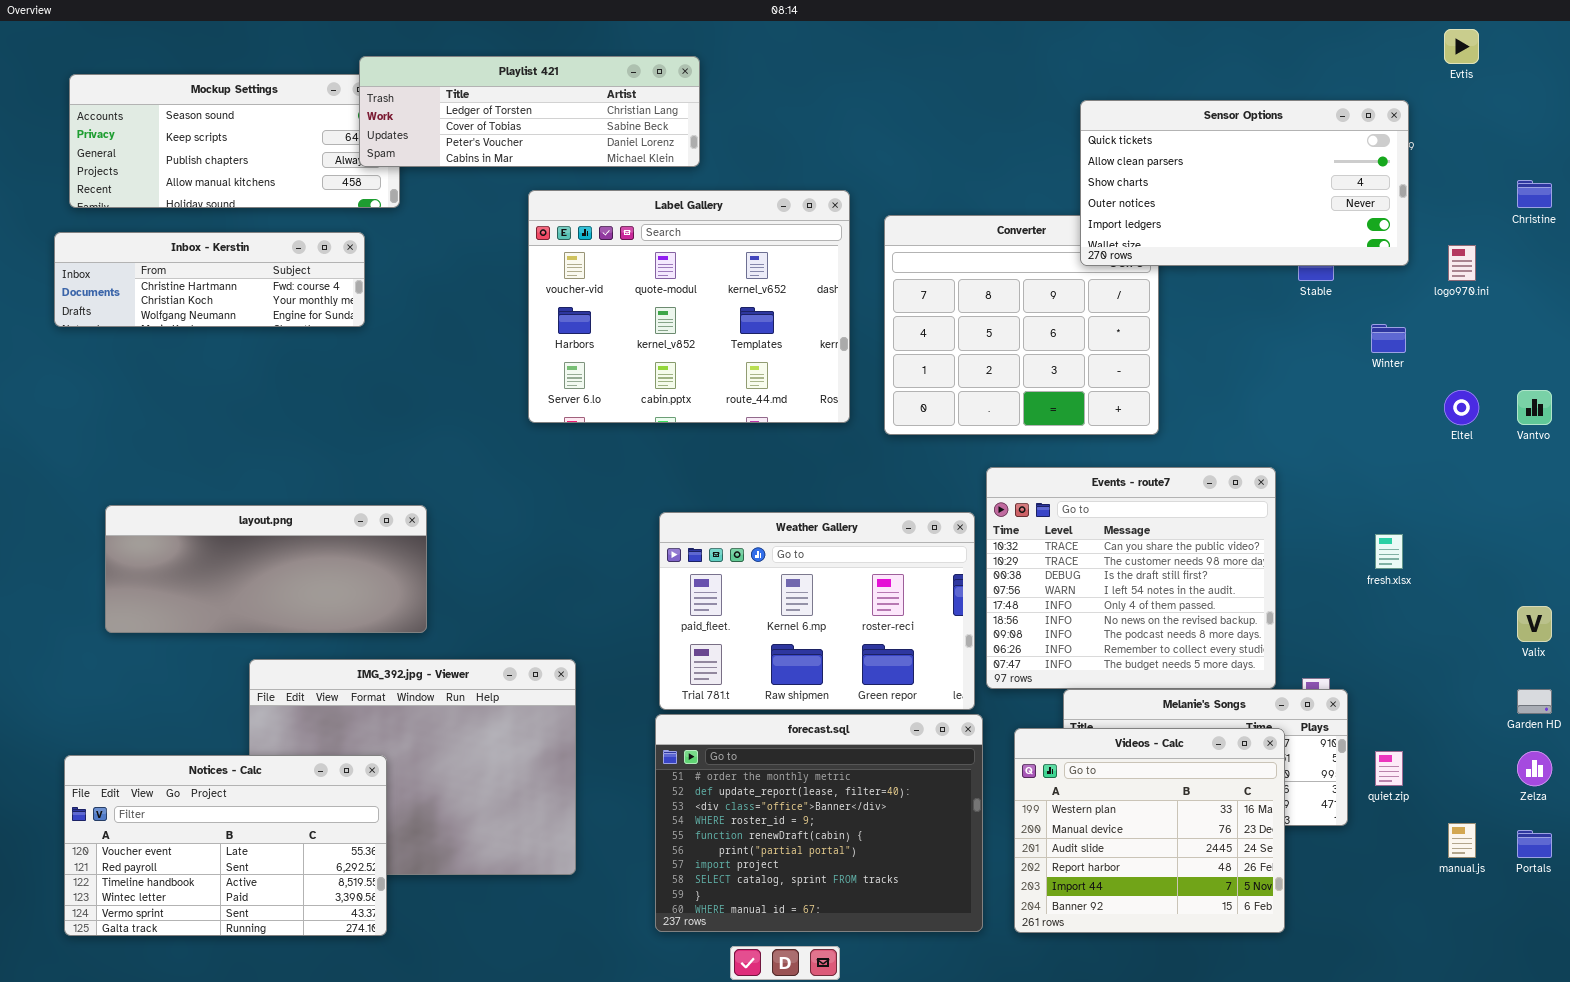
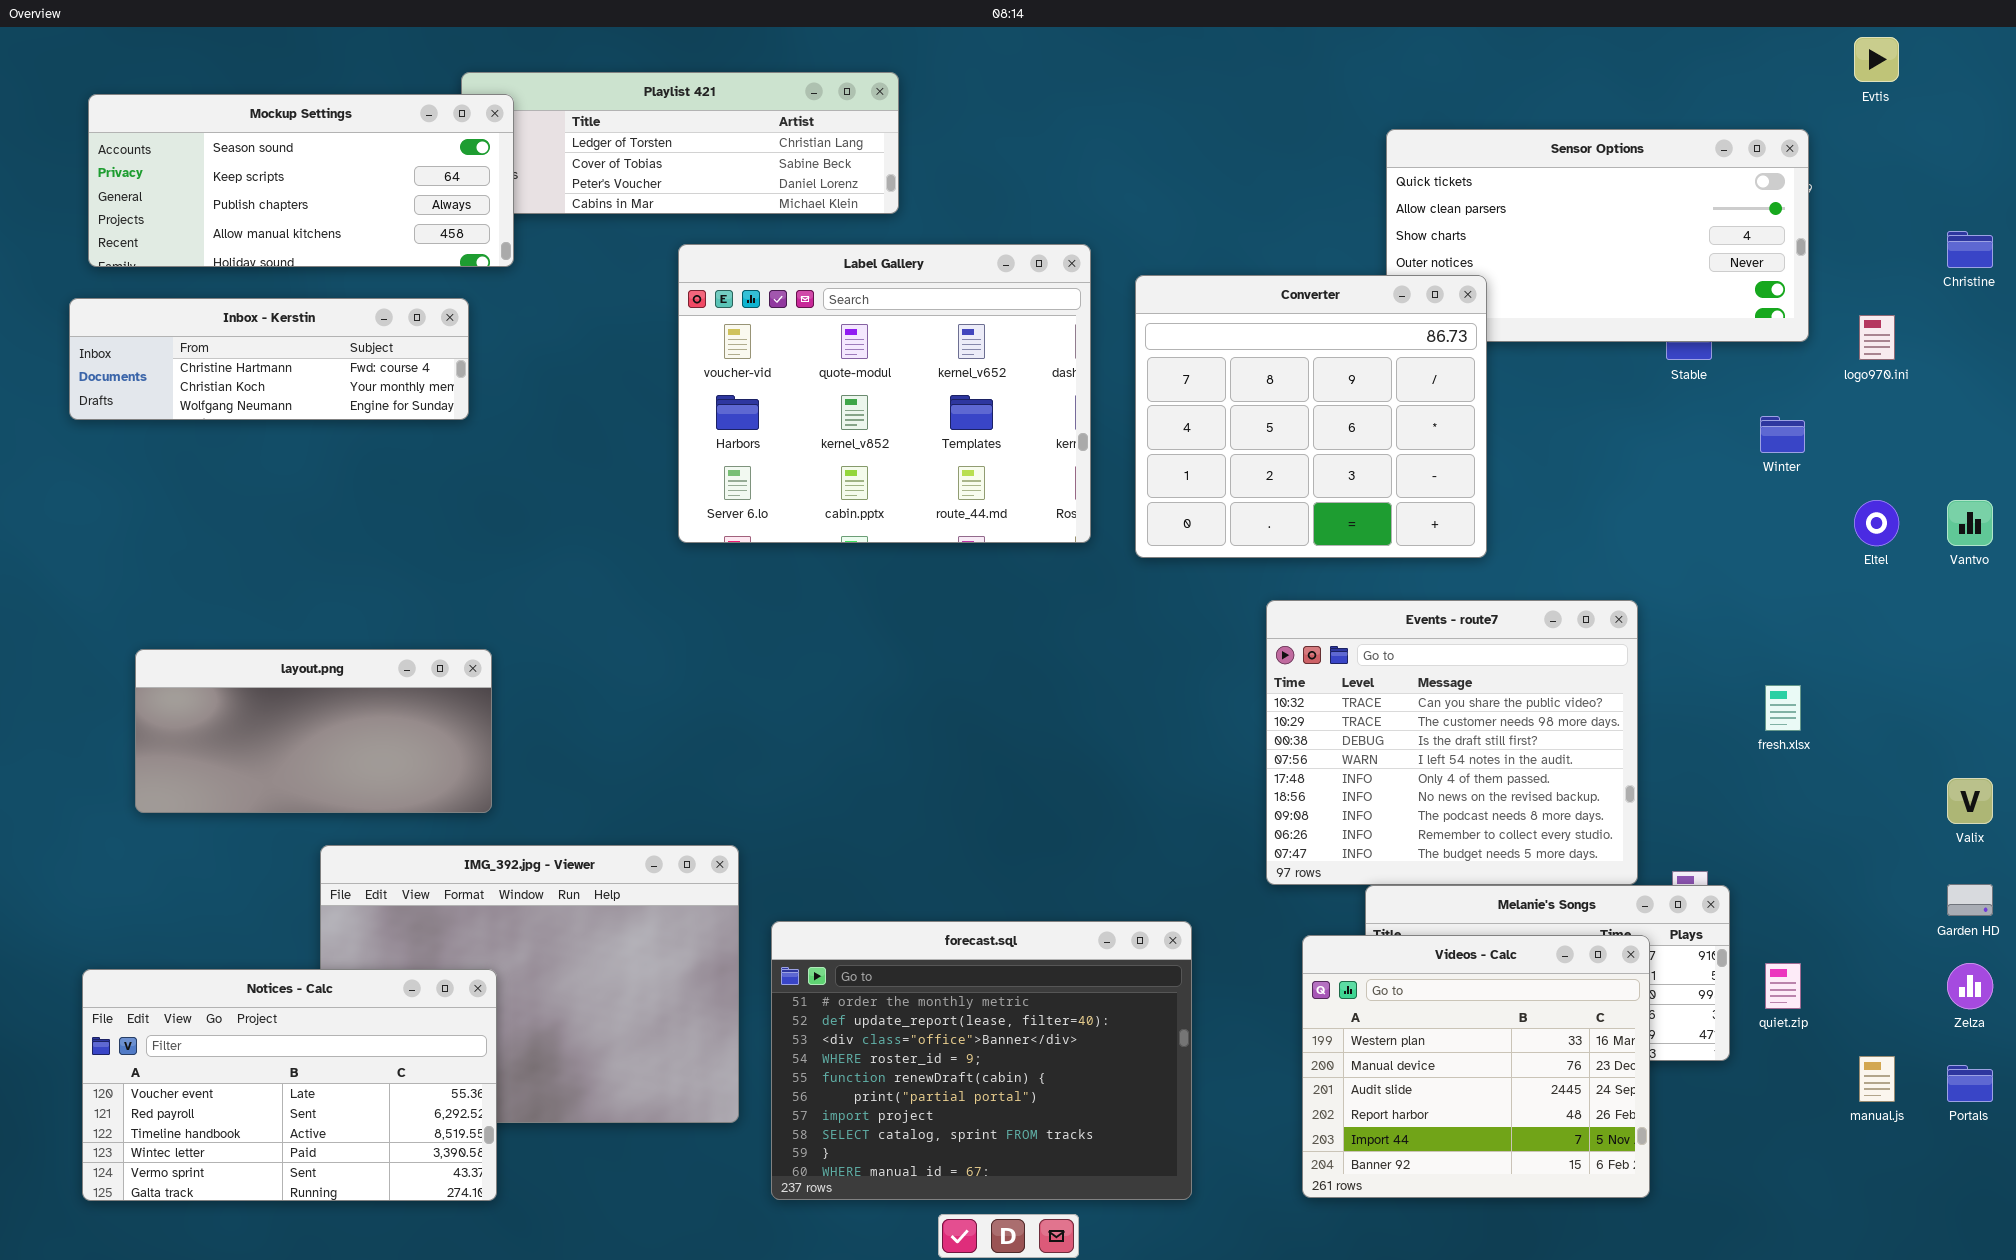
Mockup Settings: [69,74,400,208] -> [88,94,514,267], raised
Converter: [884,215,1159,435] -> [1135,275,1487,558], raised
layout.png: [105,505,427,633] -> [135,649,492,813], resized
Weather Gallery: [659,512,975,710] -> none, closed
forecast.sql: [655,714,983,932] -> [771,921,1192,1200], moved

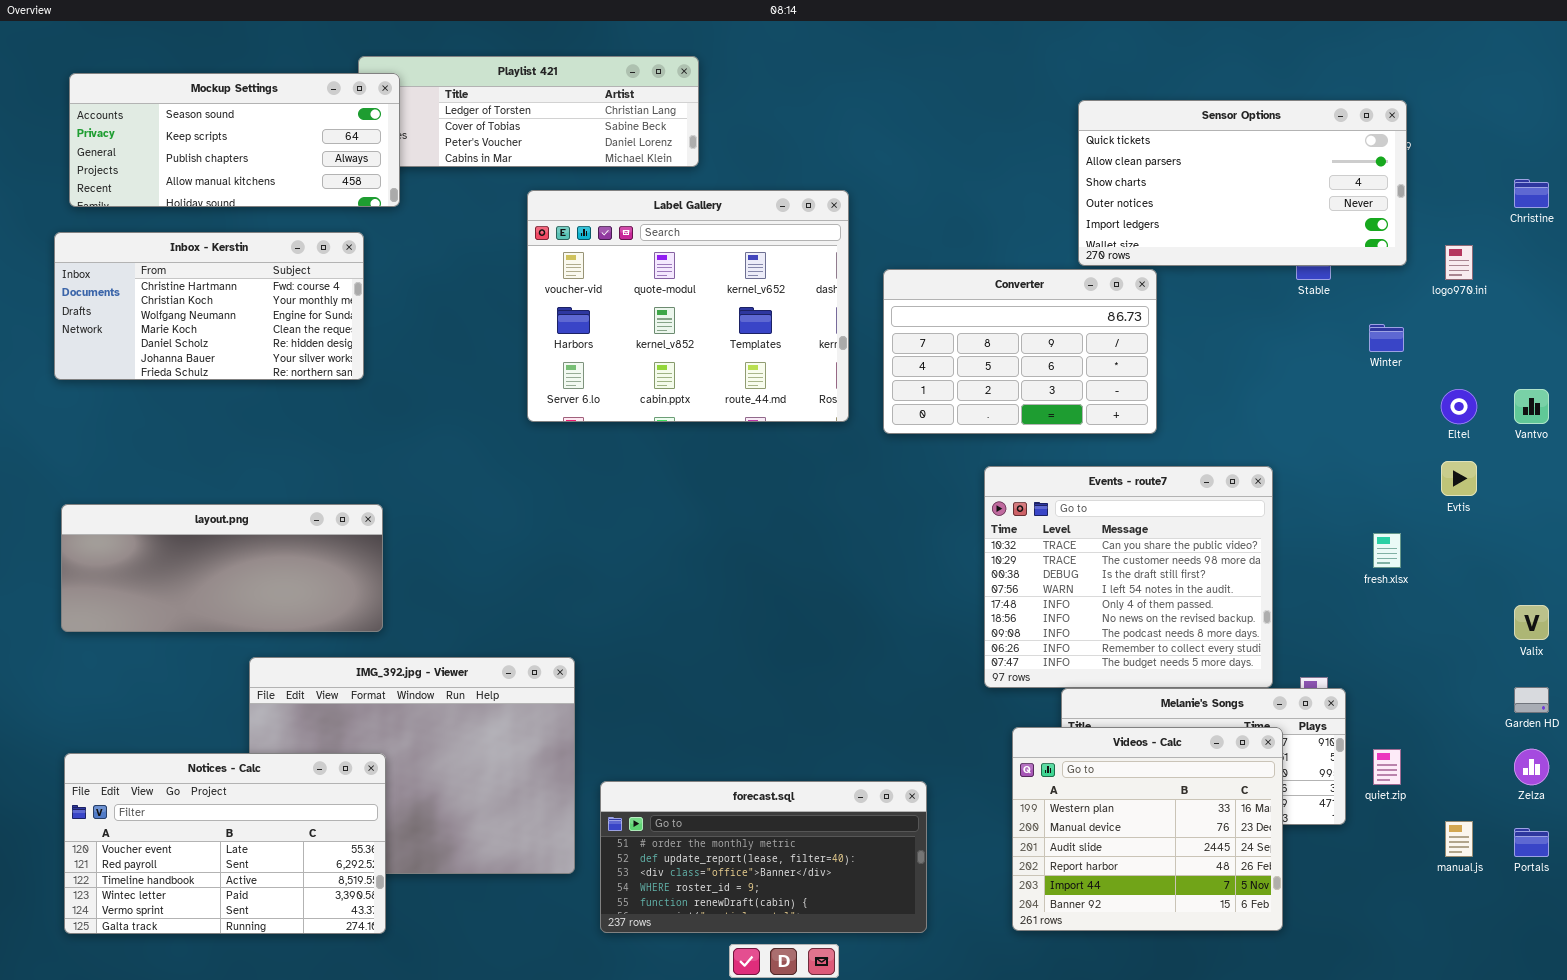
Evtis: [1854,37,1899,82] -> [1441,461,1477,496], moved
Converter: [1135,275,1487,558] -> [883,269,1157,434], resized
Inbox - Kerstin: [69,298,469,420] -> [54,232,364,380], resized
layout.png: [135,649,492,813] -> [61,504,383,632], resized
forecast.sql: [771,921,1192,1200] -> [600,781,927,933], resized

